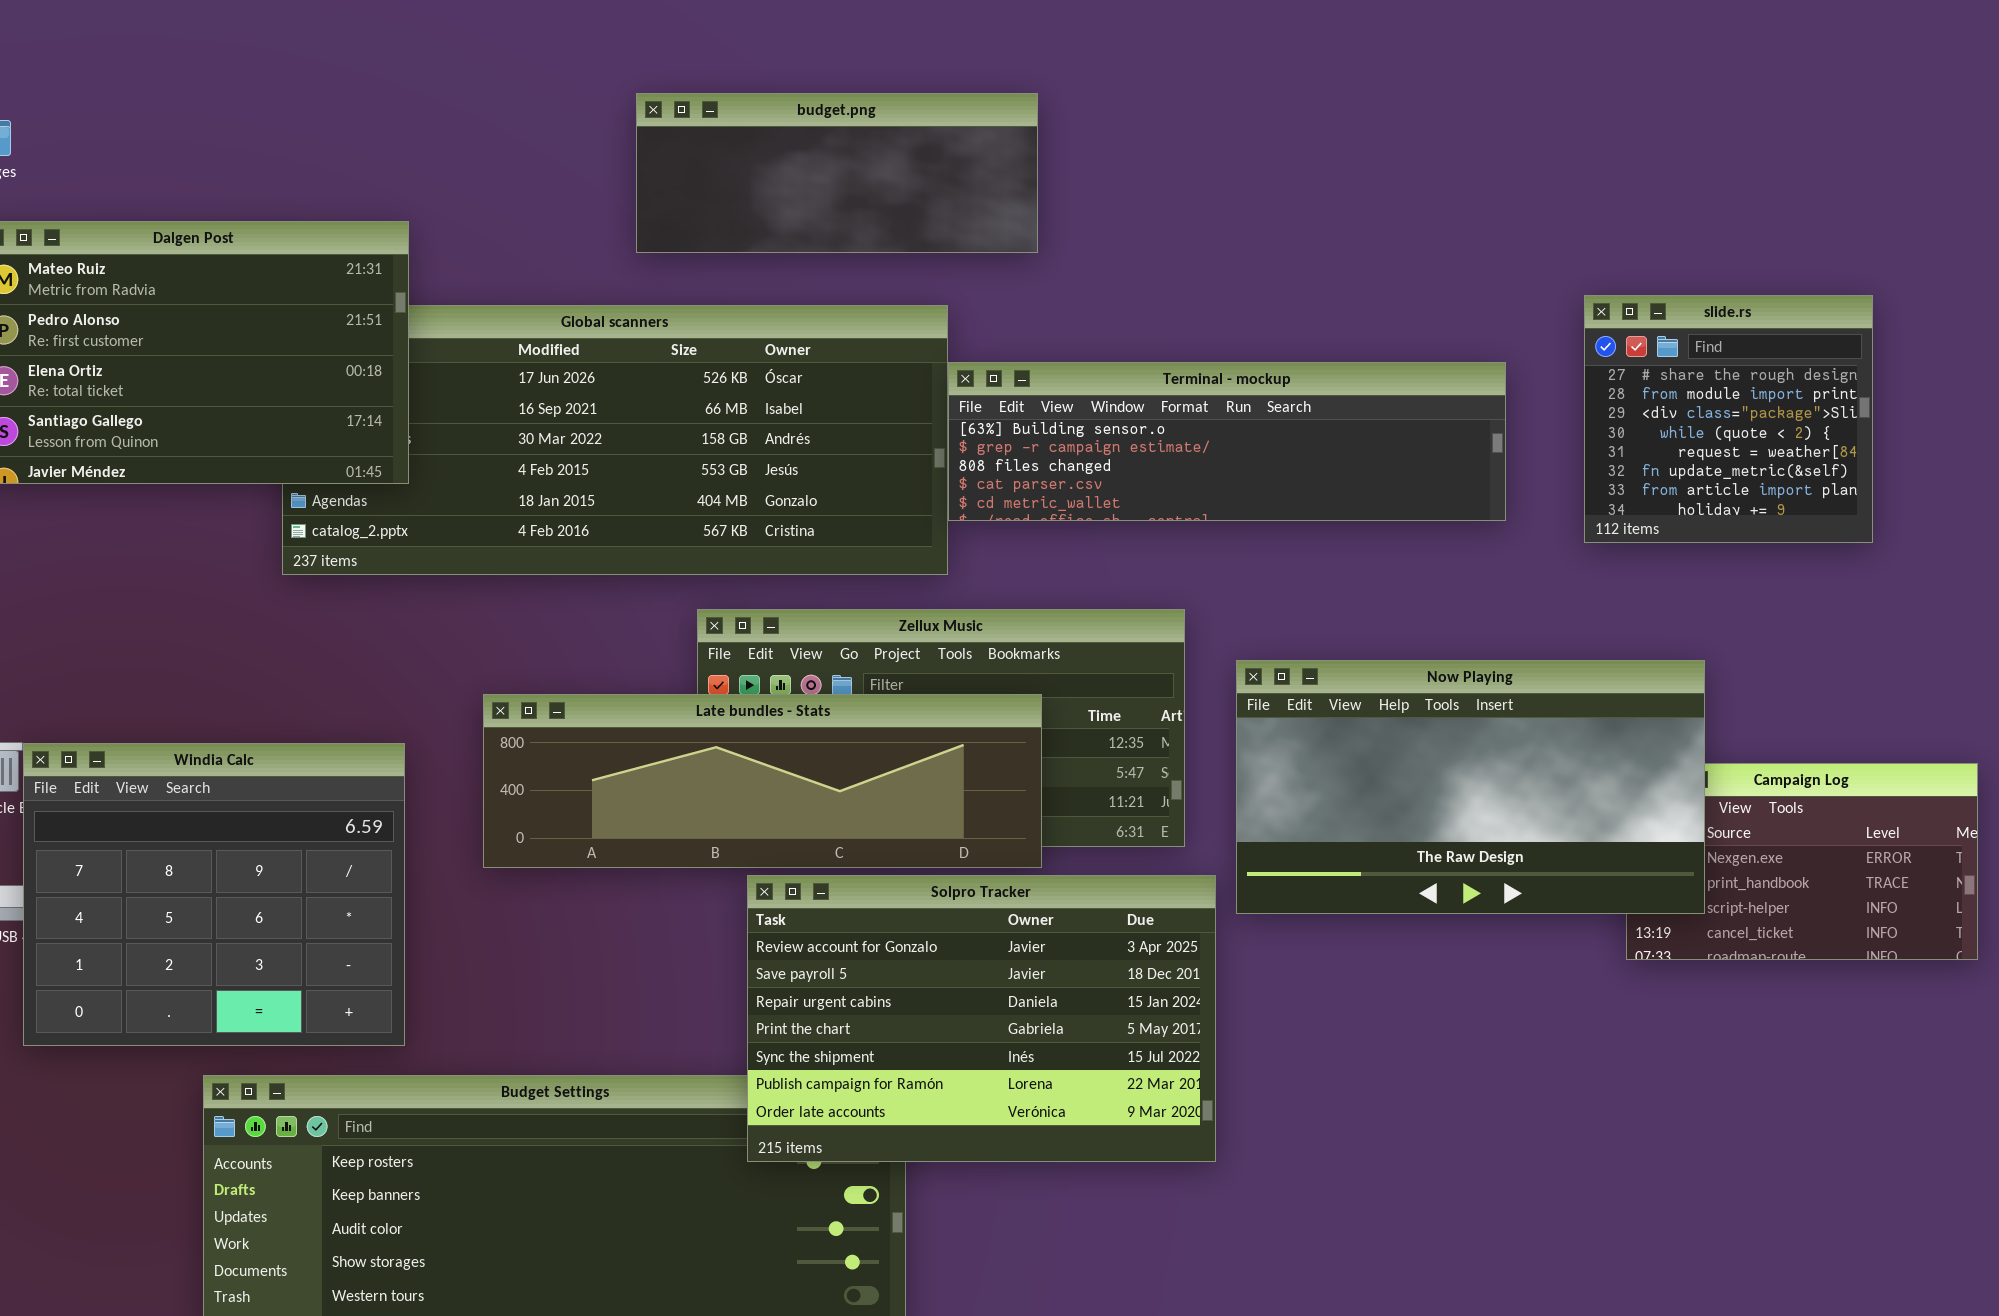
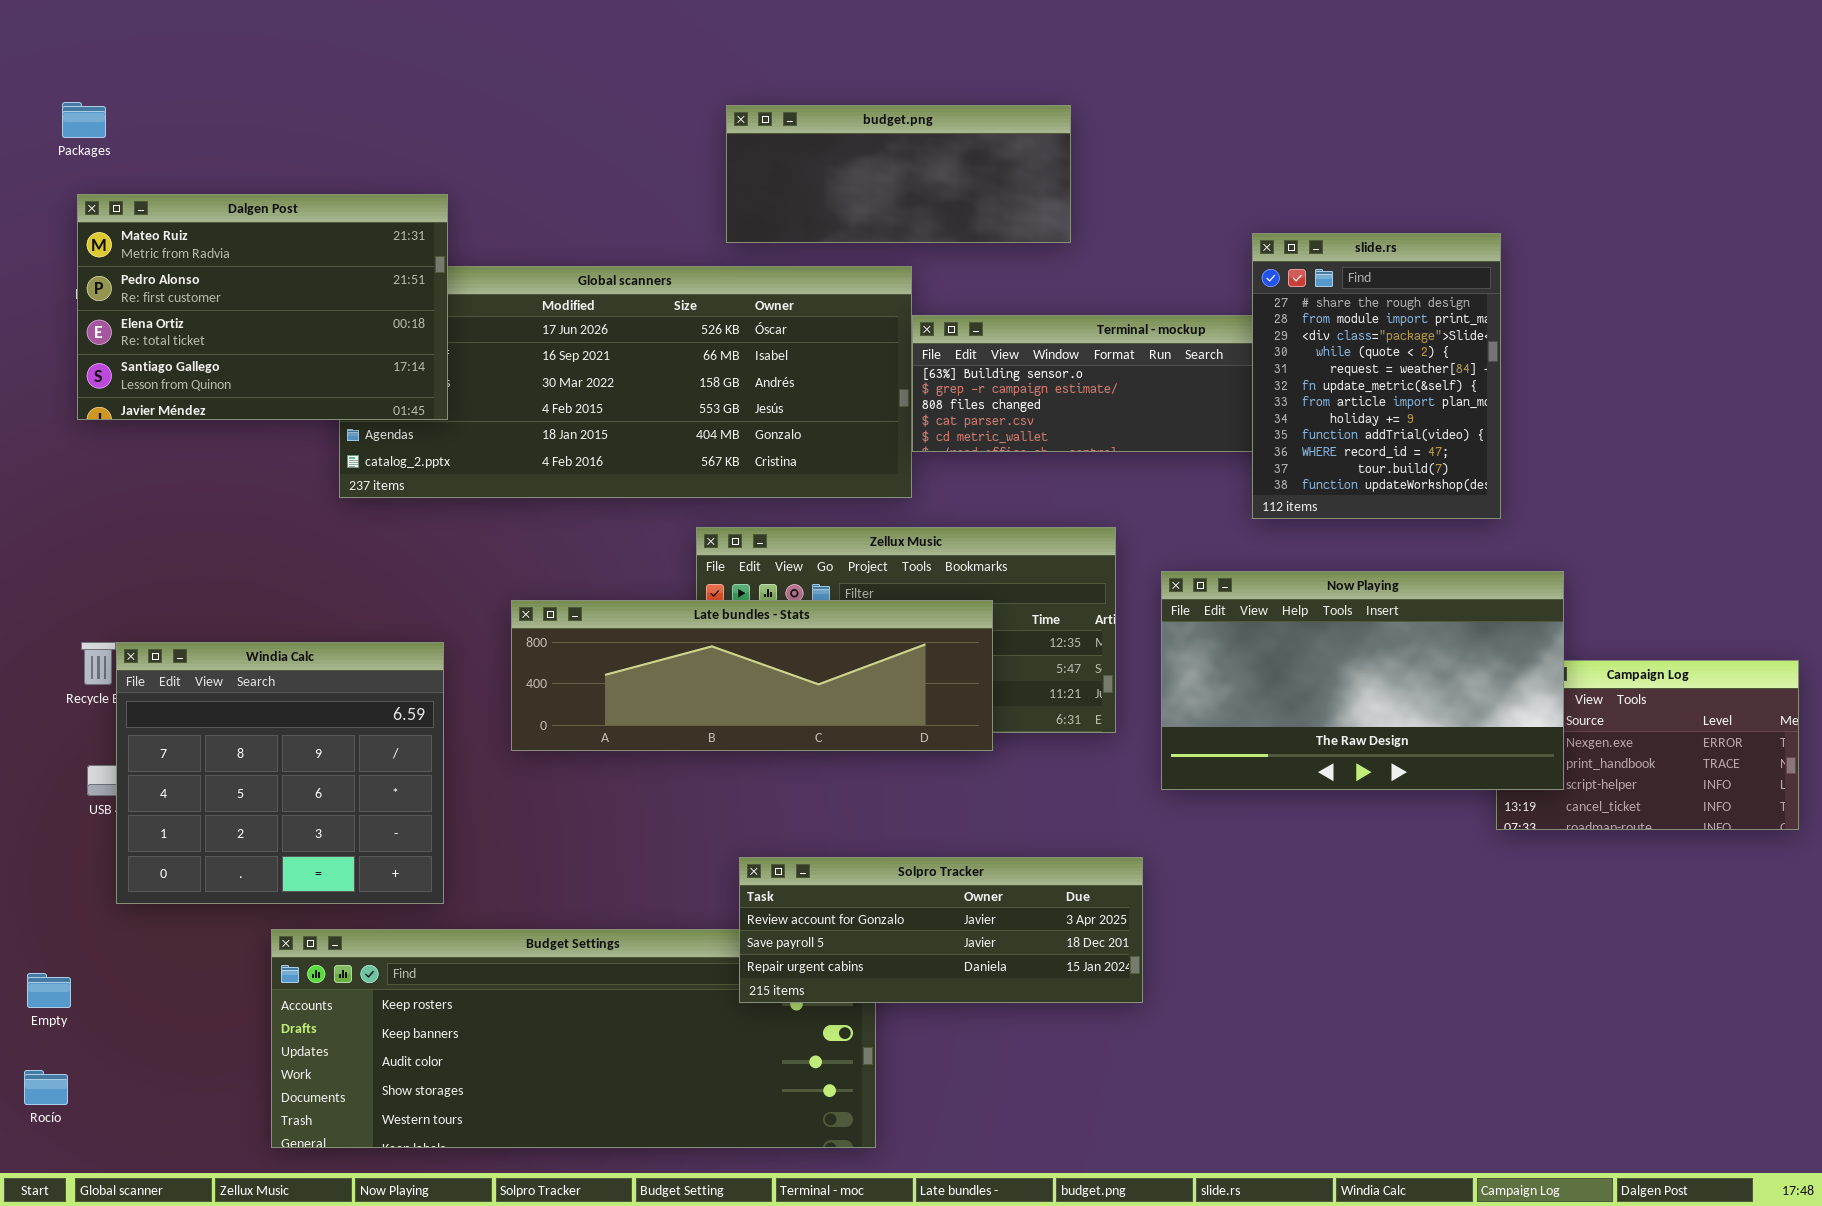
budget.png: [636,93,1038,253] -> [726,105,1071,243], moved
slide.rs: [1584,295,1873,543] -> [1252,233,1501,519], moved, resized
Solpro Tracker: [747,875,1216,1162] -> [739,857,1143,1003], resized

